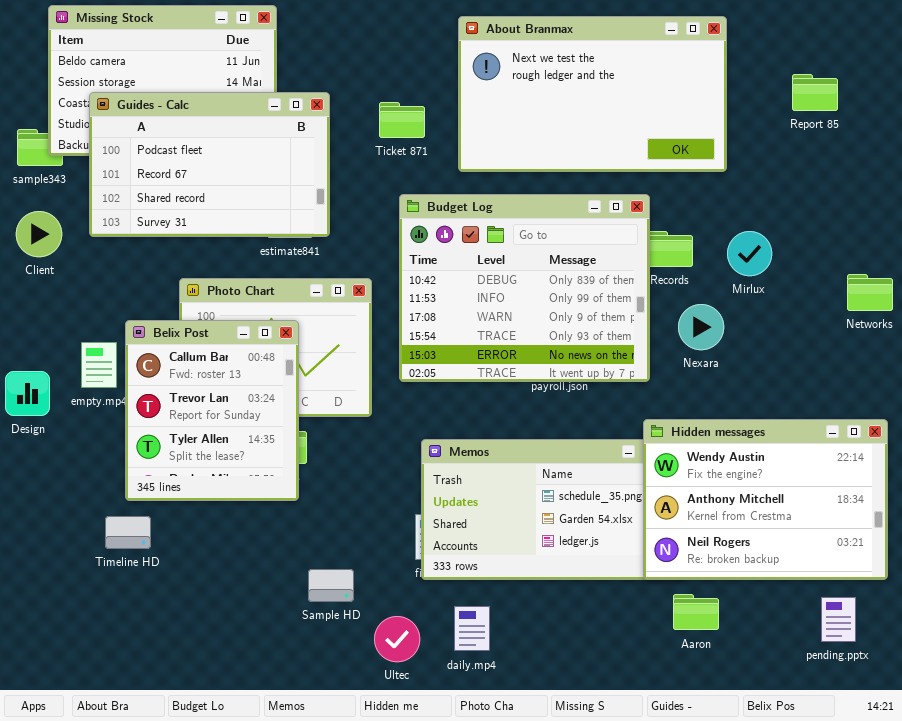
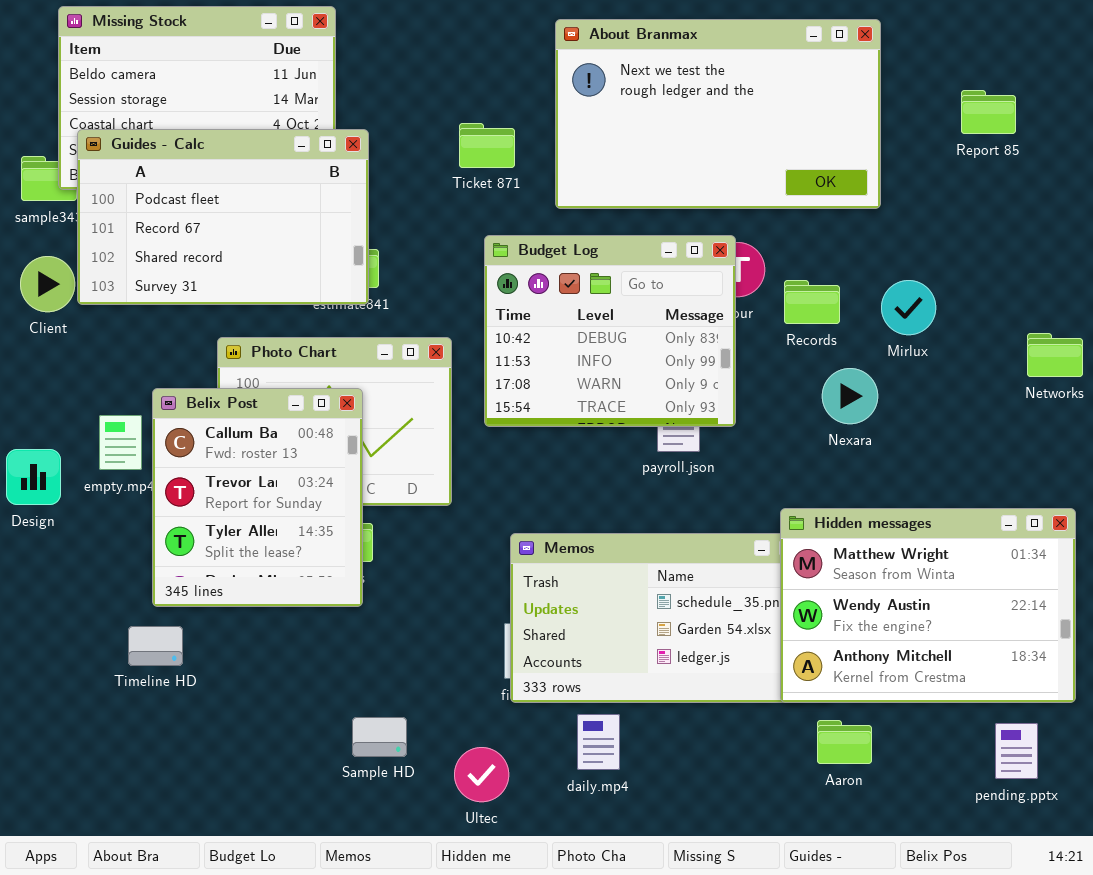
Guides - Calc: [89,92,330,237] -> [77,129,369,305], moved
Budget Log: [399,194,650,382] -> [484,235,736,427], resized
Hidden messages: [643,419,888,580] -> [780,508,1076,703], scrolled up 1 row
Sample HD: [308,569,354,602] -> [352,717,407,757], moved
daily.mp4: [454,606,490,651] -> [577,714,620,770], moved

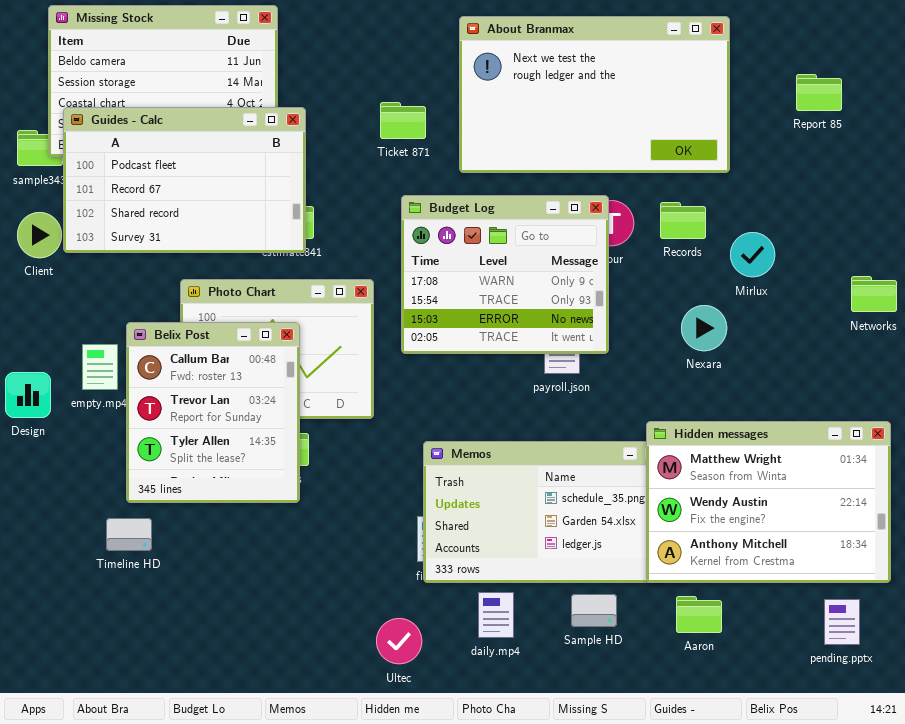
Budget Log: [484,235,736,427] -> [401,195,609,354], scrolled down 2 rows
Records: [784,280,840,324] -> [660,202,706,239], moved
Sample HD: [352,717,407,757] -> [571,594,617,627], moved

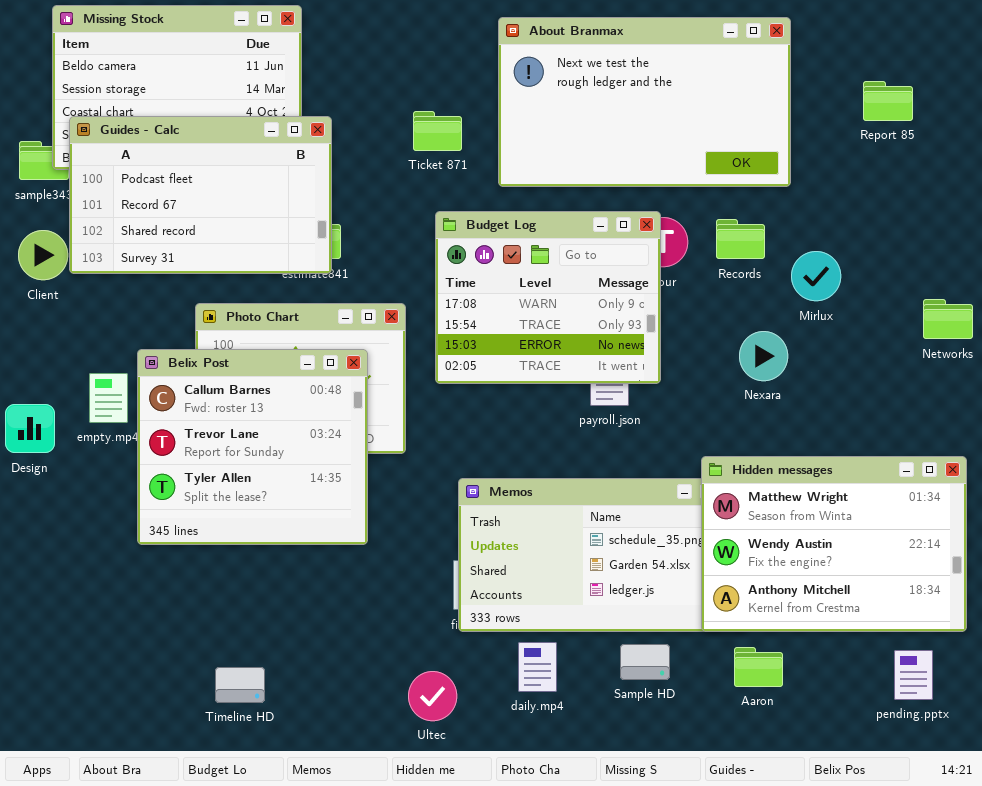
Belix Post: [126,322,300,503] -> [137,349,368,545], resized
Timeline HD: [106,518,152,551] -> [215,667,265,703], moved

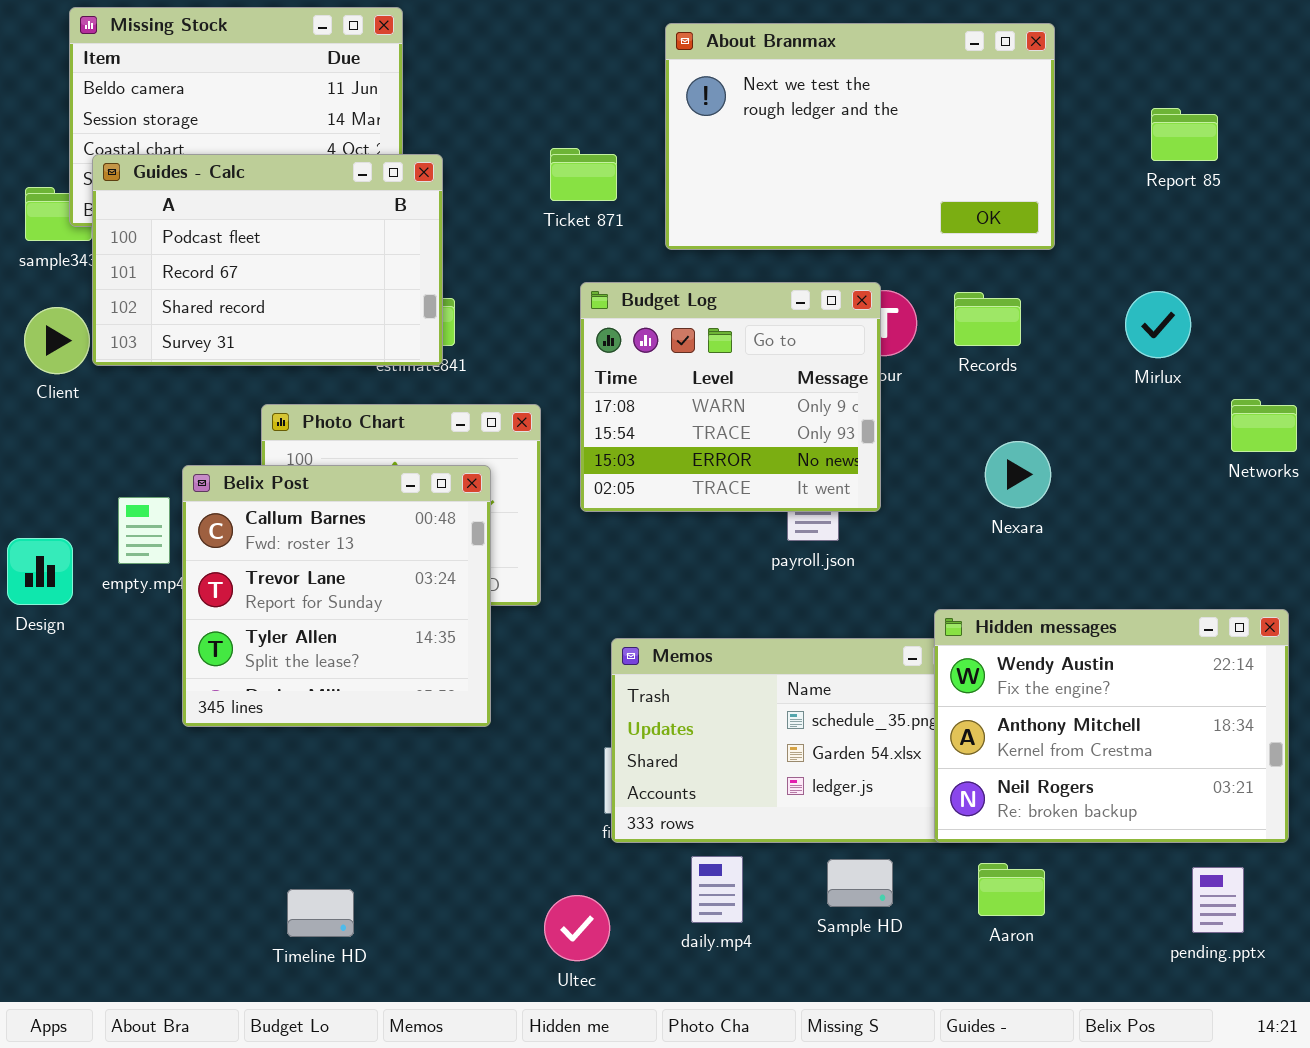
Mirlux: [791,251,841,301] -> [1125,291,1191,358], moved
Hidden messages: [701,456,967,632] -> [934,609,1289,843], scrolled down 1 row

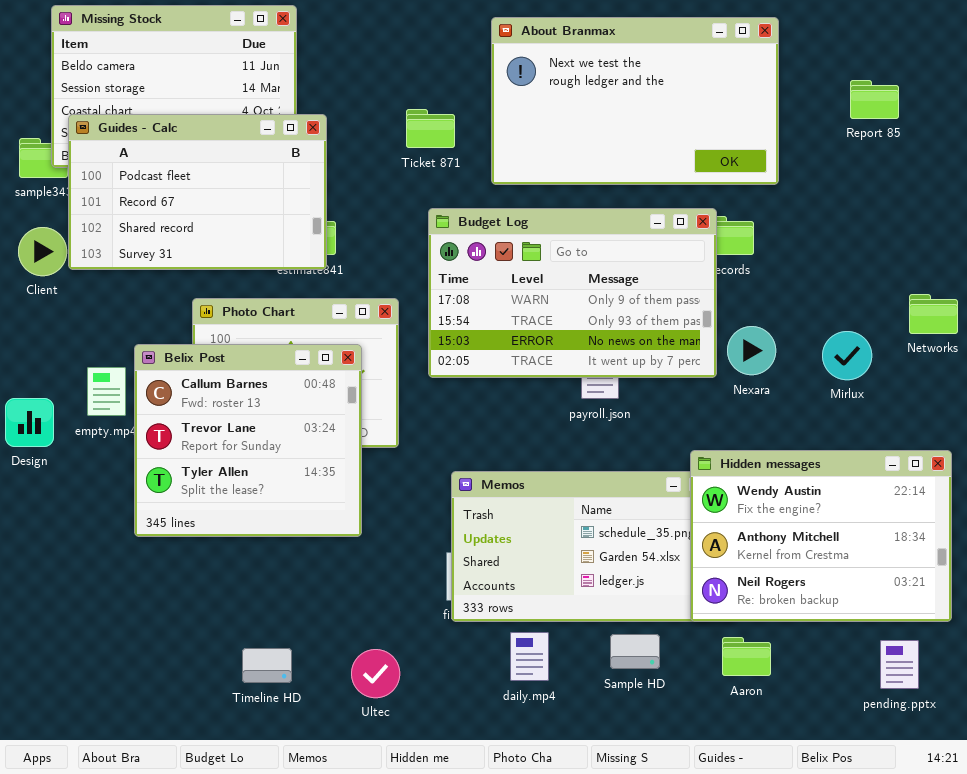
Budget Log: [580,282,881,512] -> [428,208,717,378], resized
Mirlux: [1125,291,1191,358] -> [822,331,872,380], moved
Timeline HD: [287,889,354,937] -> [242,648,292,683], moved
Ultec: [544,895,610,961] -> [351,649,400,698], moved

